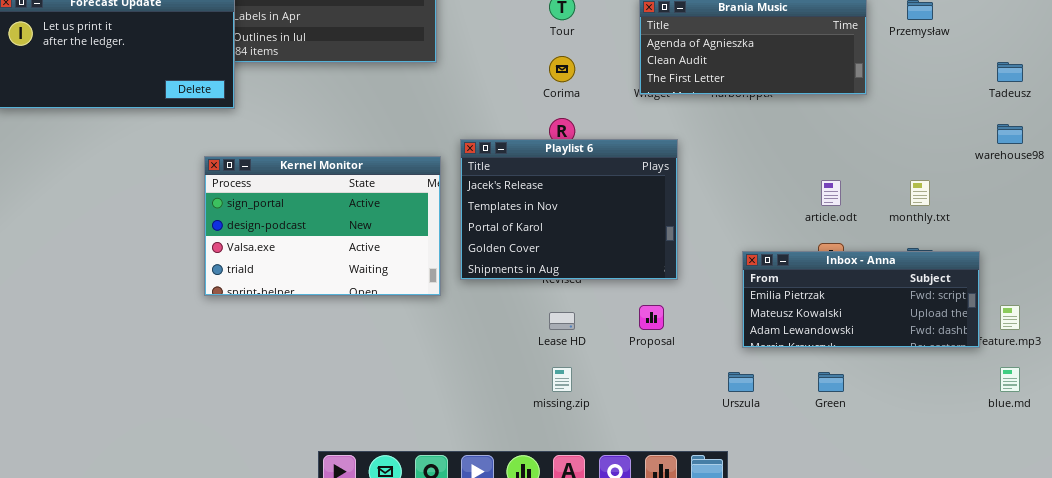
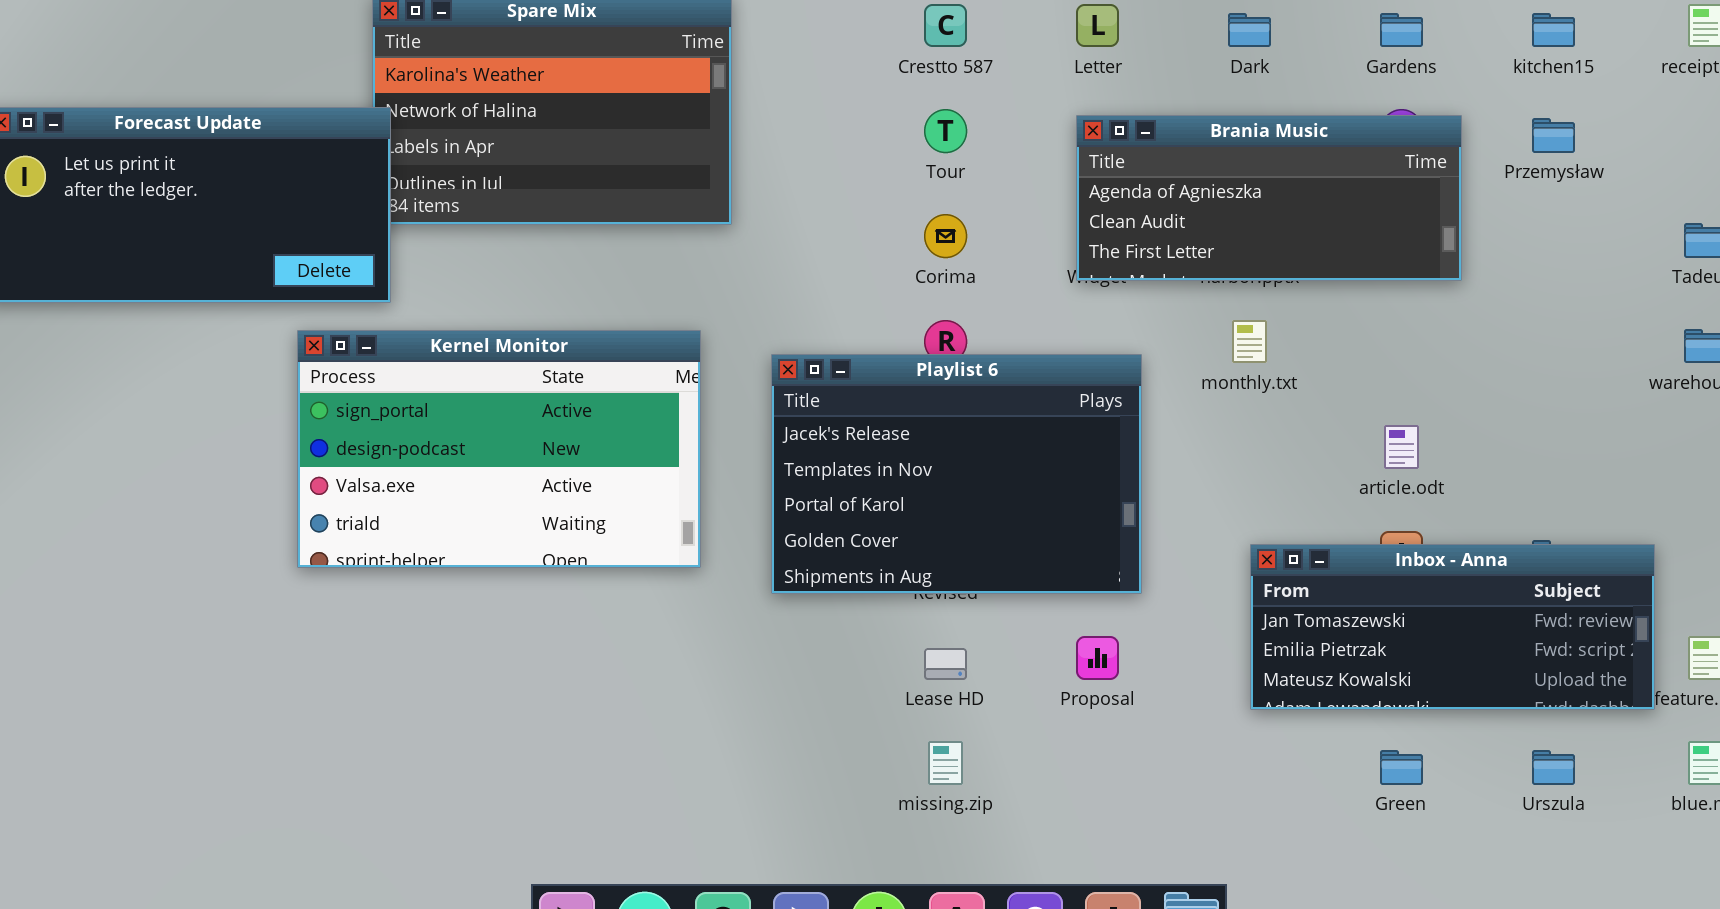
Kernel Monitor: [204,156,441,296] -> [297,330,701,568], moved
monthly.txt: [910,180,930,206] -> [1232,320,1267,363], moved
Inbox - Anna: [742,251,980,348] -> [1250,544,1655,710], scrolled up 1 row
Urszula: [728,372,754,392] -> [1532,750,1575,785], moved

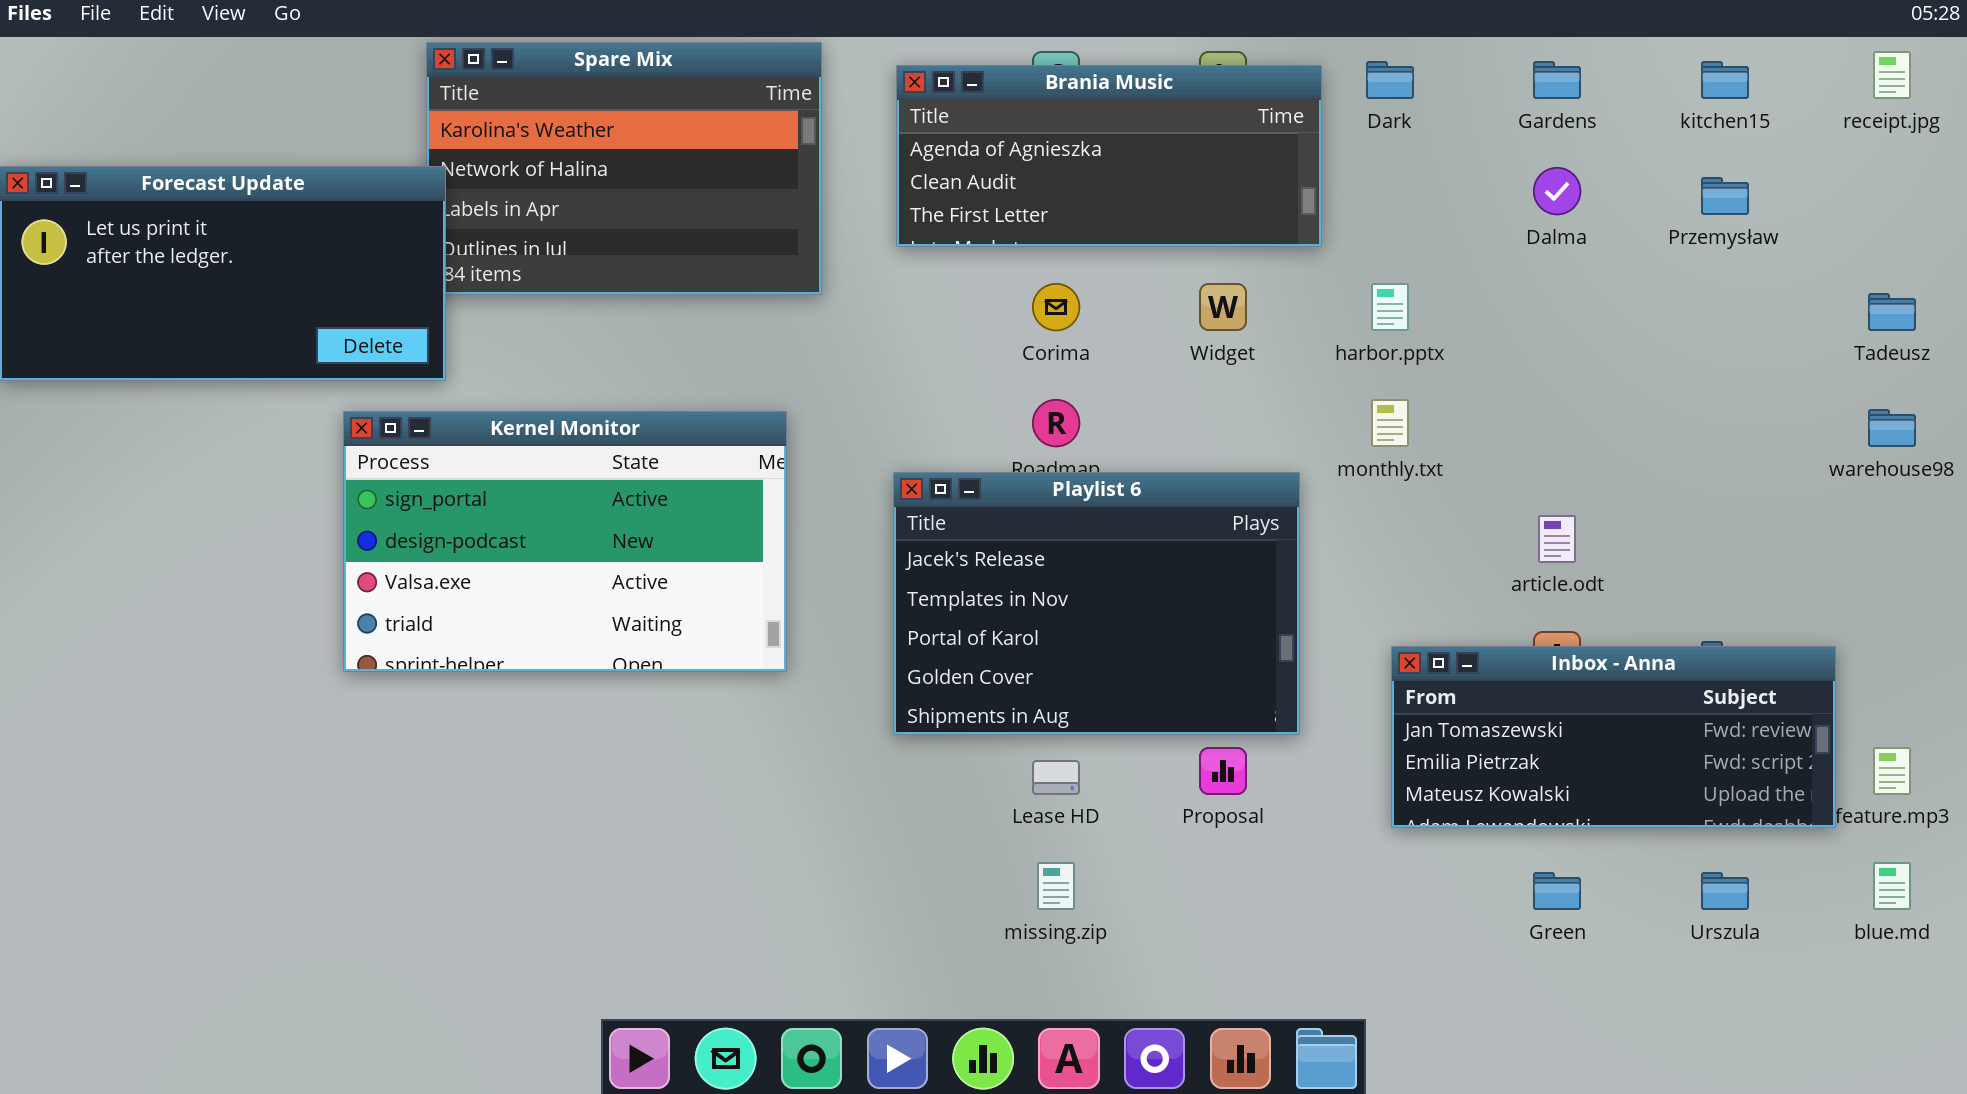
Brania Music: [1076,115,1462,281] -> [896,65,1322,247], moved
Playlist 6: [771,354,1142,594] -> [893,472,1300,735], moved

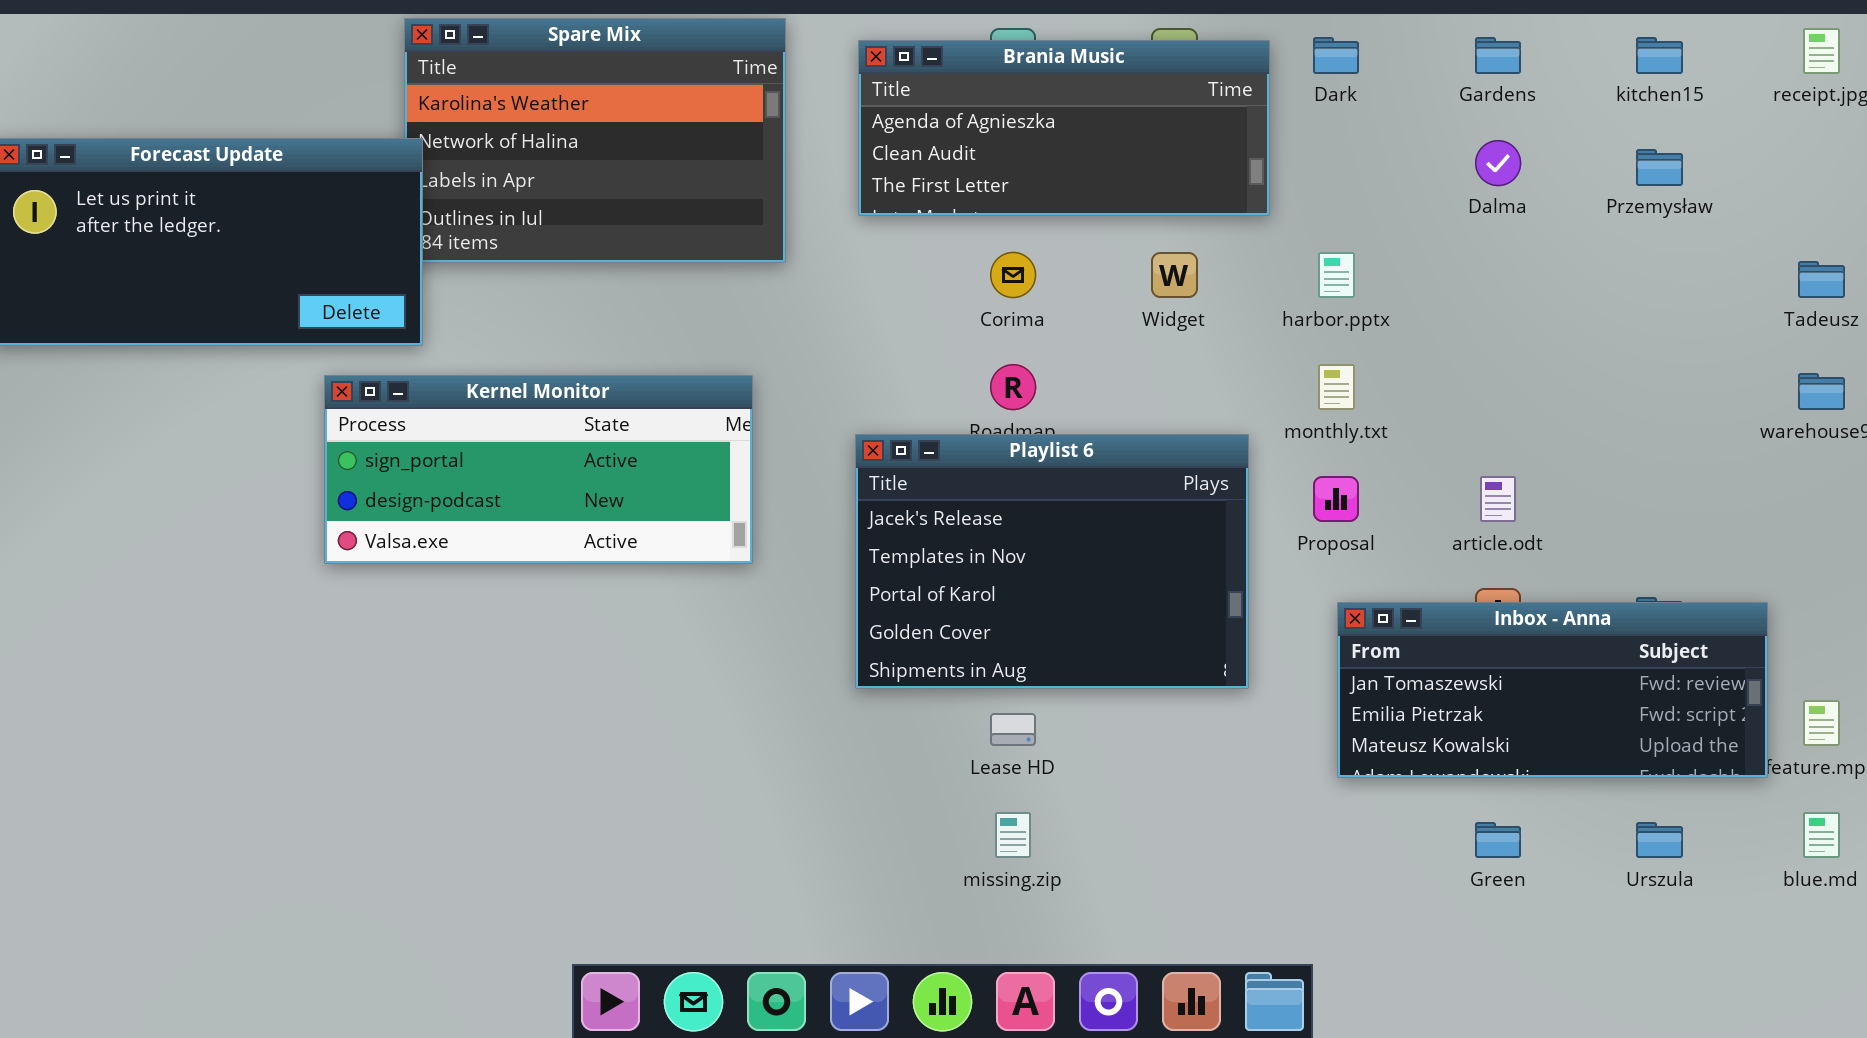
Kernel Monitor: [343,411,787,672] -> [324,375,753,564], resized
Proposal: [1199,747,1247,795] -> [1313,476,1359,522], moved

